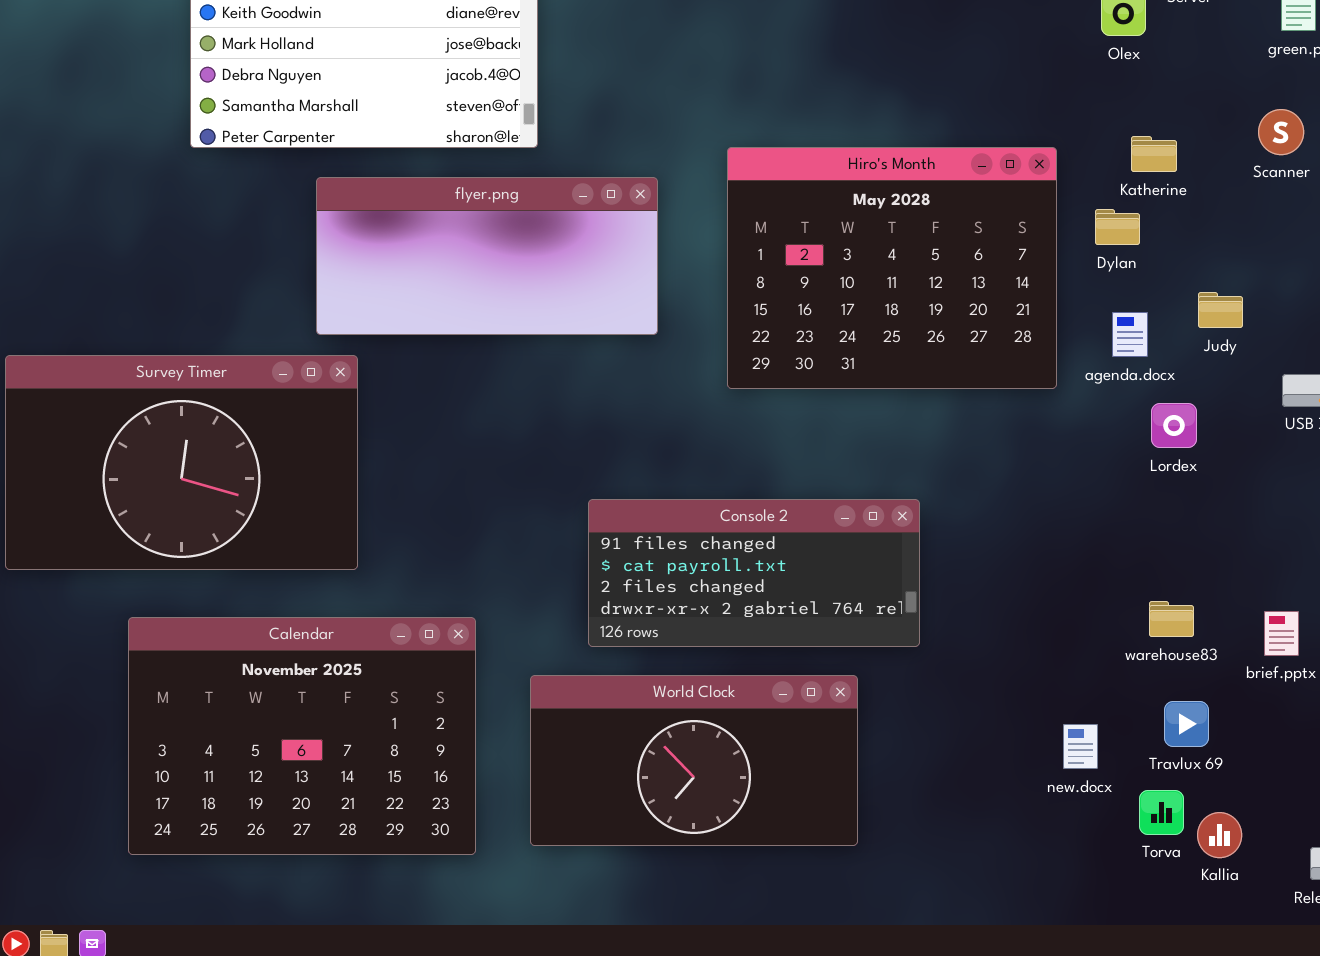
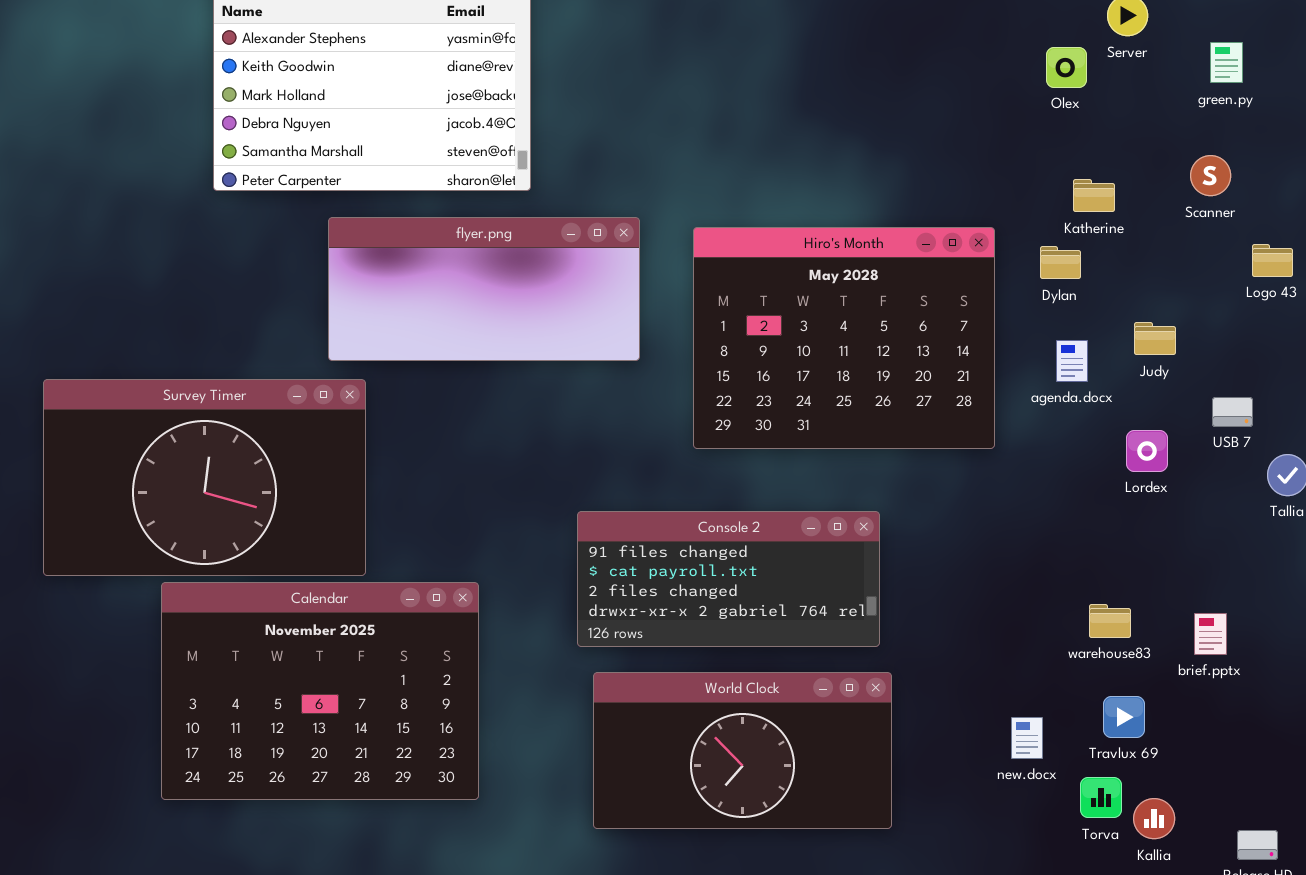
Hiro's Month: [727,147,1057,389] -> [693,227,995,449], moved
Lordex: [1151,403,1197,448] -> [1126,430,1168,472], moved
Calendar: [128,617,476,855] -> [161,582,479,800], moved
World Clock: [530,675,858,846] -> [593,672,892,829], moved

